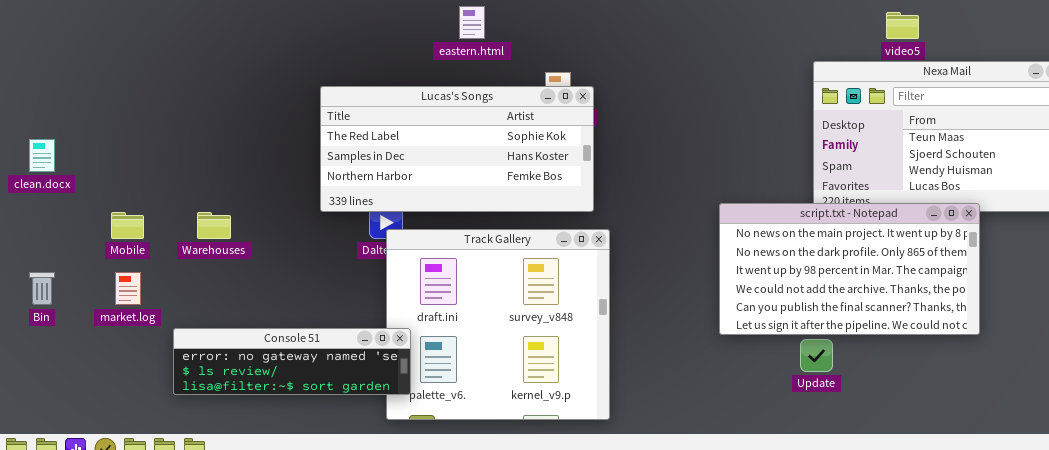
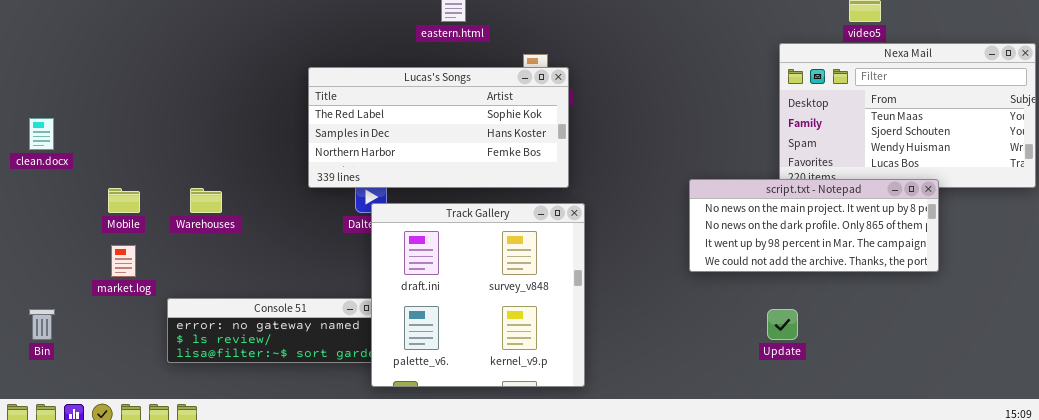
script.txt - Notepad: [719,203,980,335] -> [689,179,939,272], resized
Track Gallery: [386,229,610,420] -> [371,203,585,387], raised
Bin: [29,272,55,305] -> [29,309,55,340], moved

